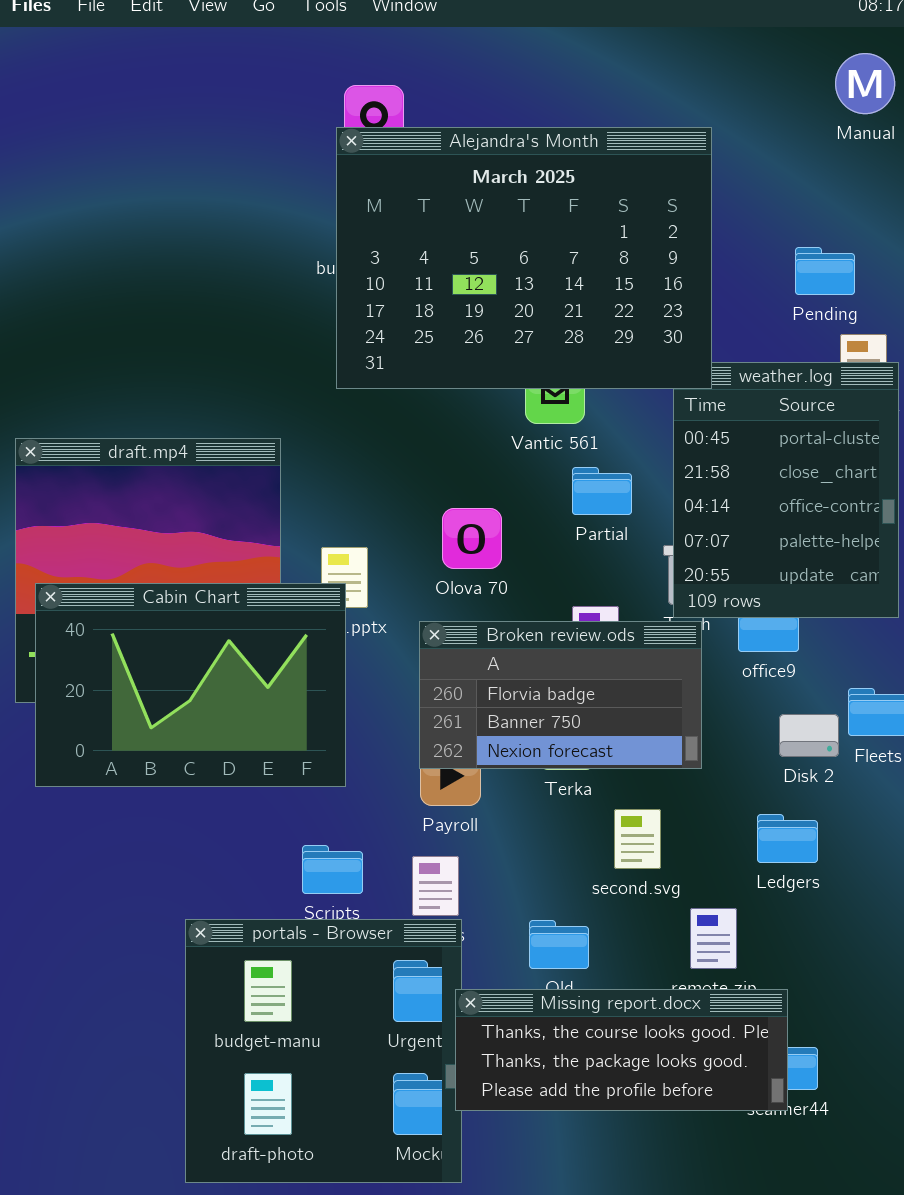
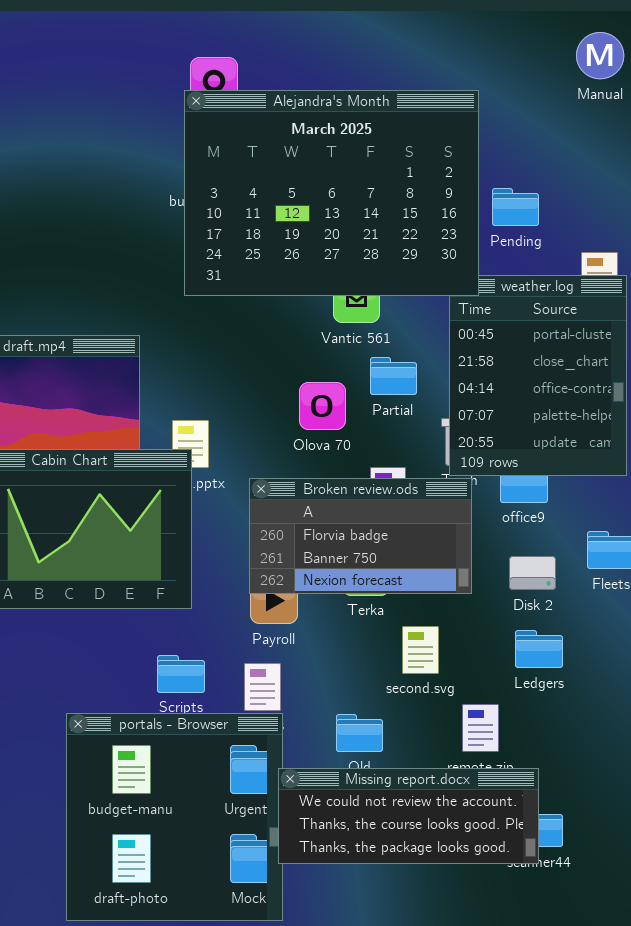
Pending: [795,247,855,295] -> [492,188,539,226], moved
Olova 70: [442,508,502,569] -> [299,382,346,430], moved
Disk 2: [779,714,839,757] -> [509,556,556,590], moved
Missing report.docx: [455,989,788,1111] -> [278,768,539,864], scrolled up 1 row

